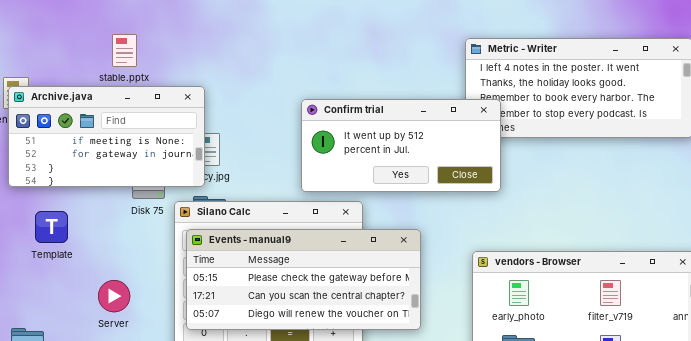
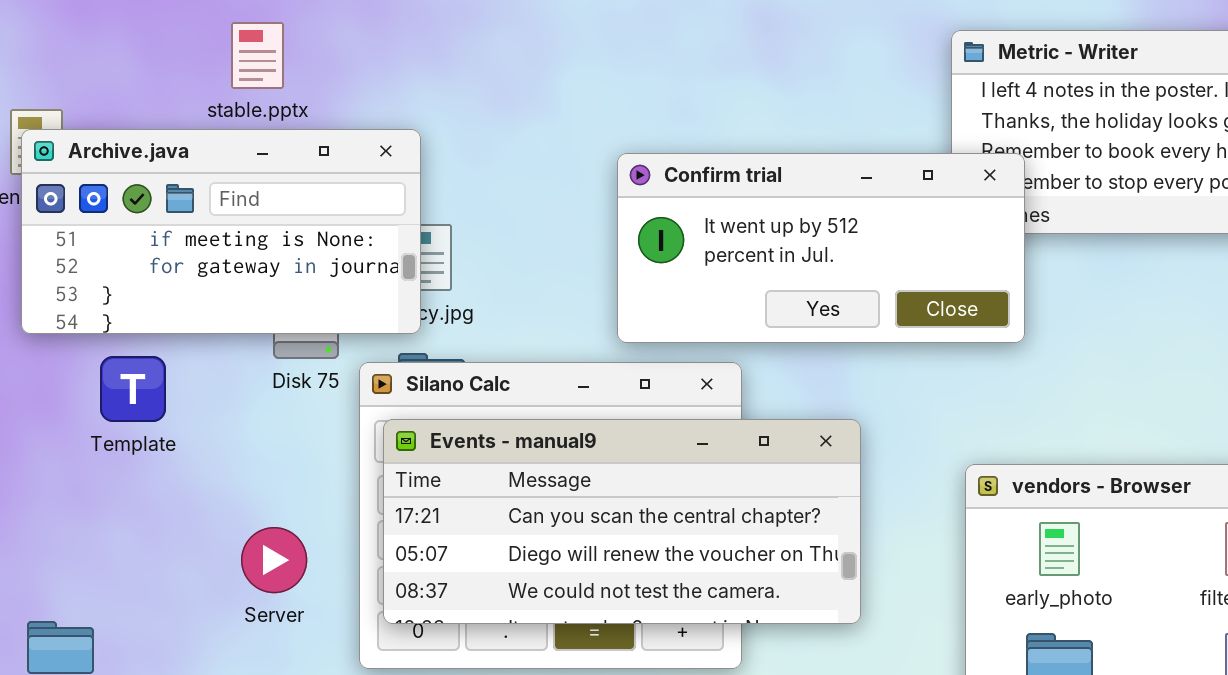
Template: [35,211,68,243] -> [100,356,166,422], moved
Events - manual9: [186,229,421,330] -> [383,419,861,624], scrolled down 1 row
Server: [98,280,130,312] -> [241,527,307,593], moved

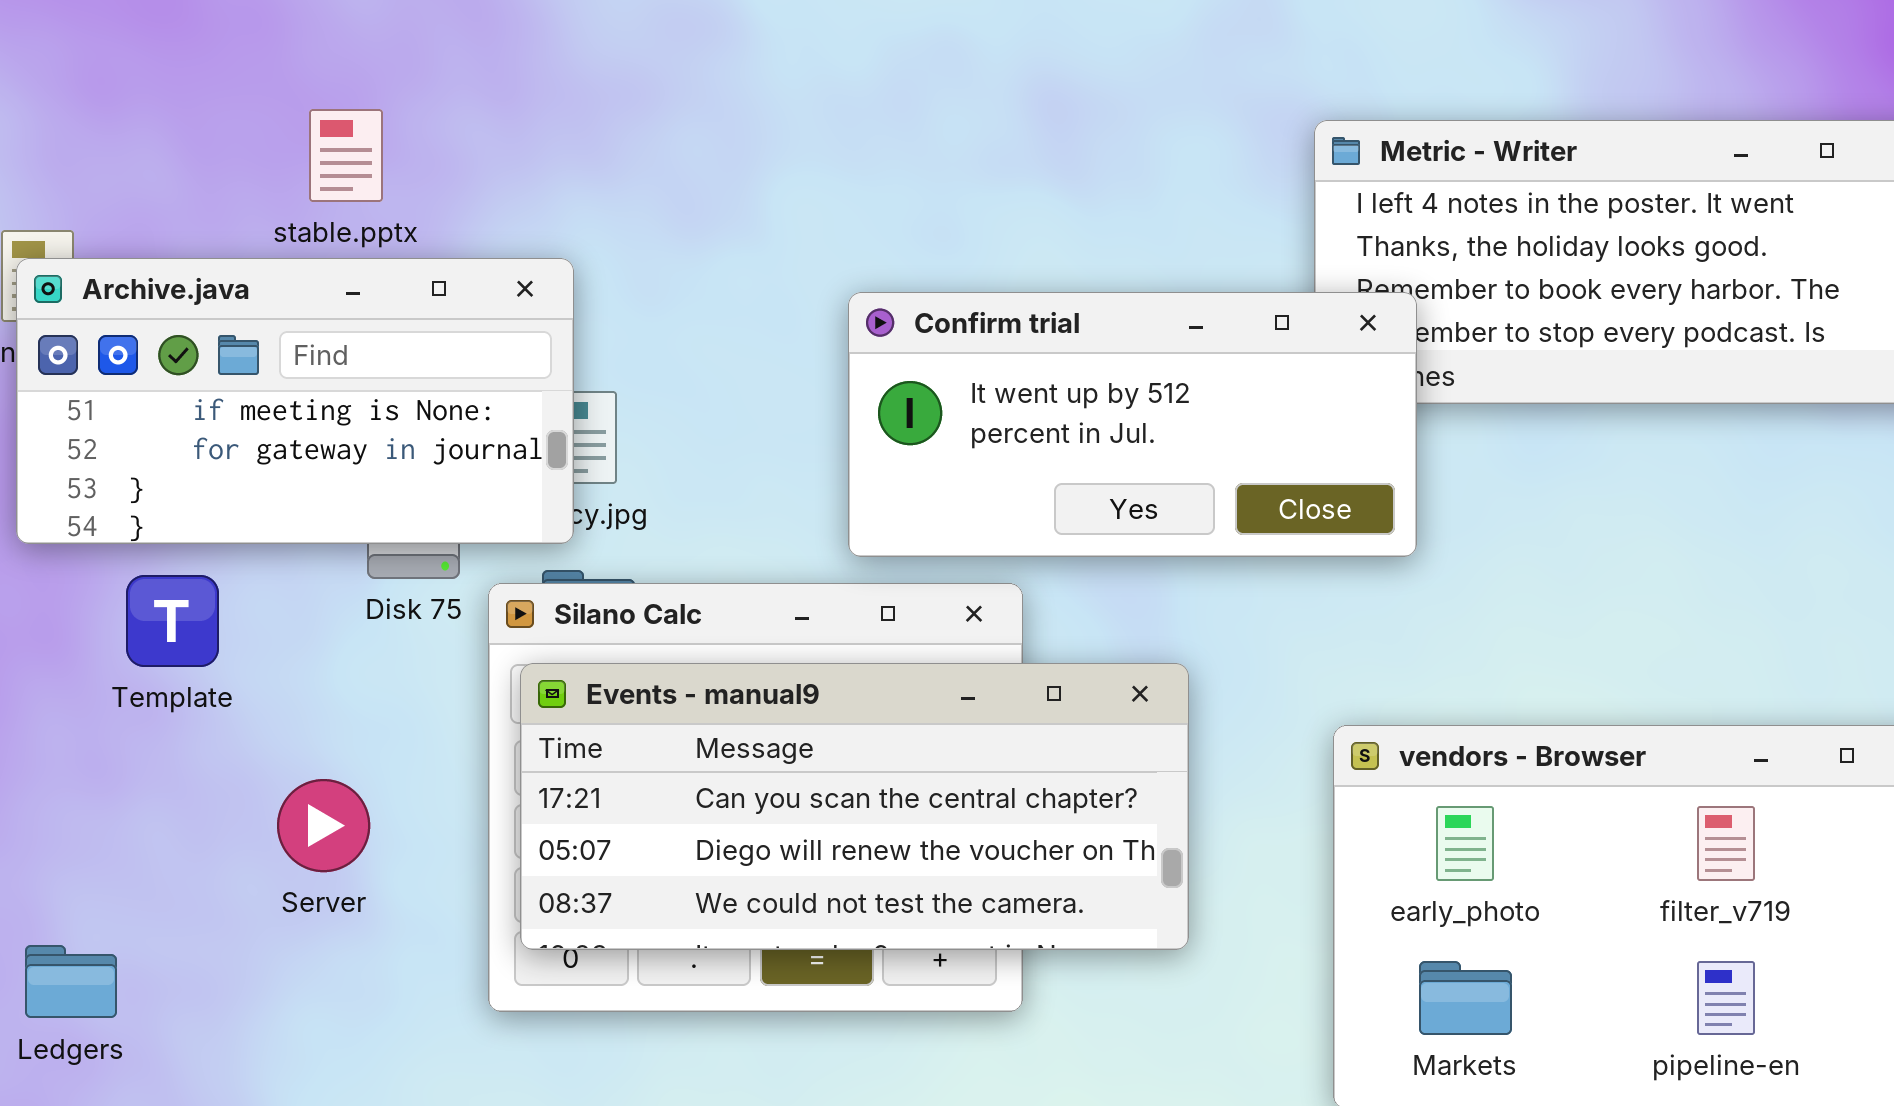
Server: [241,527,307,593] -> [277,779,370,872], moved

